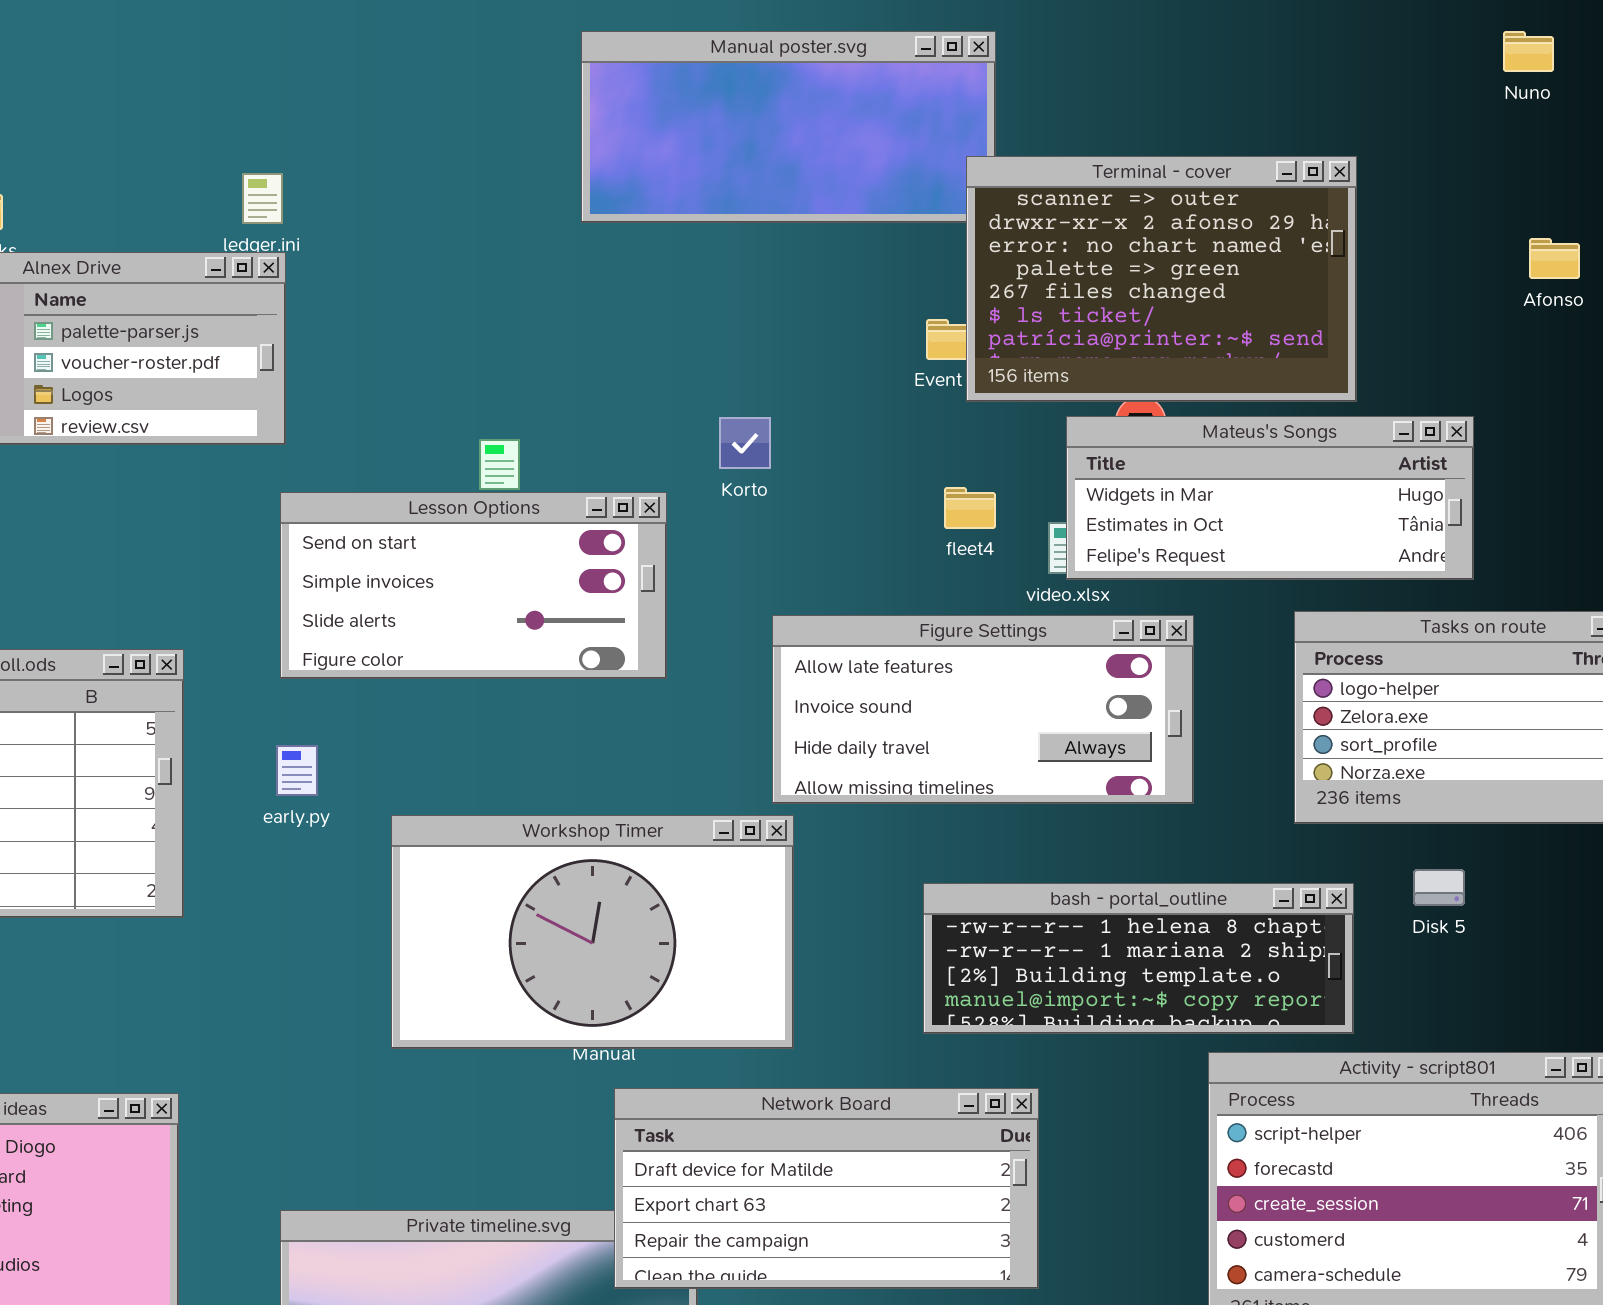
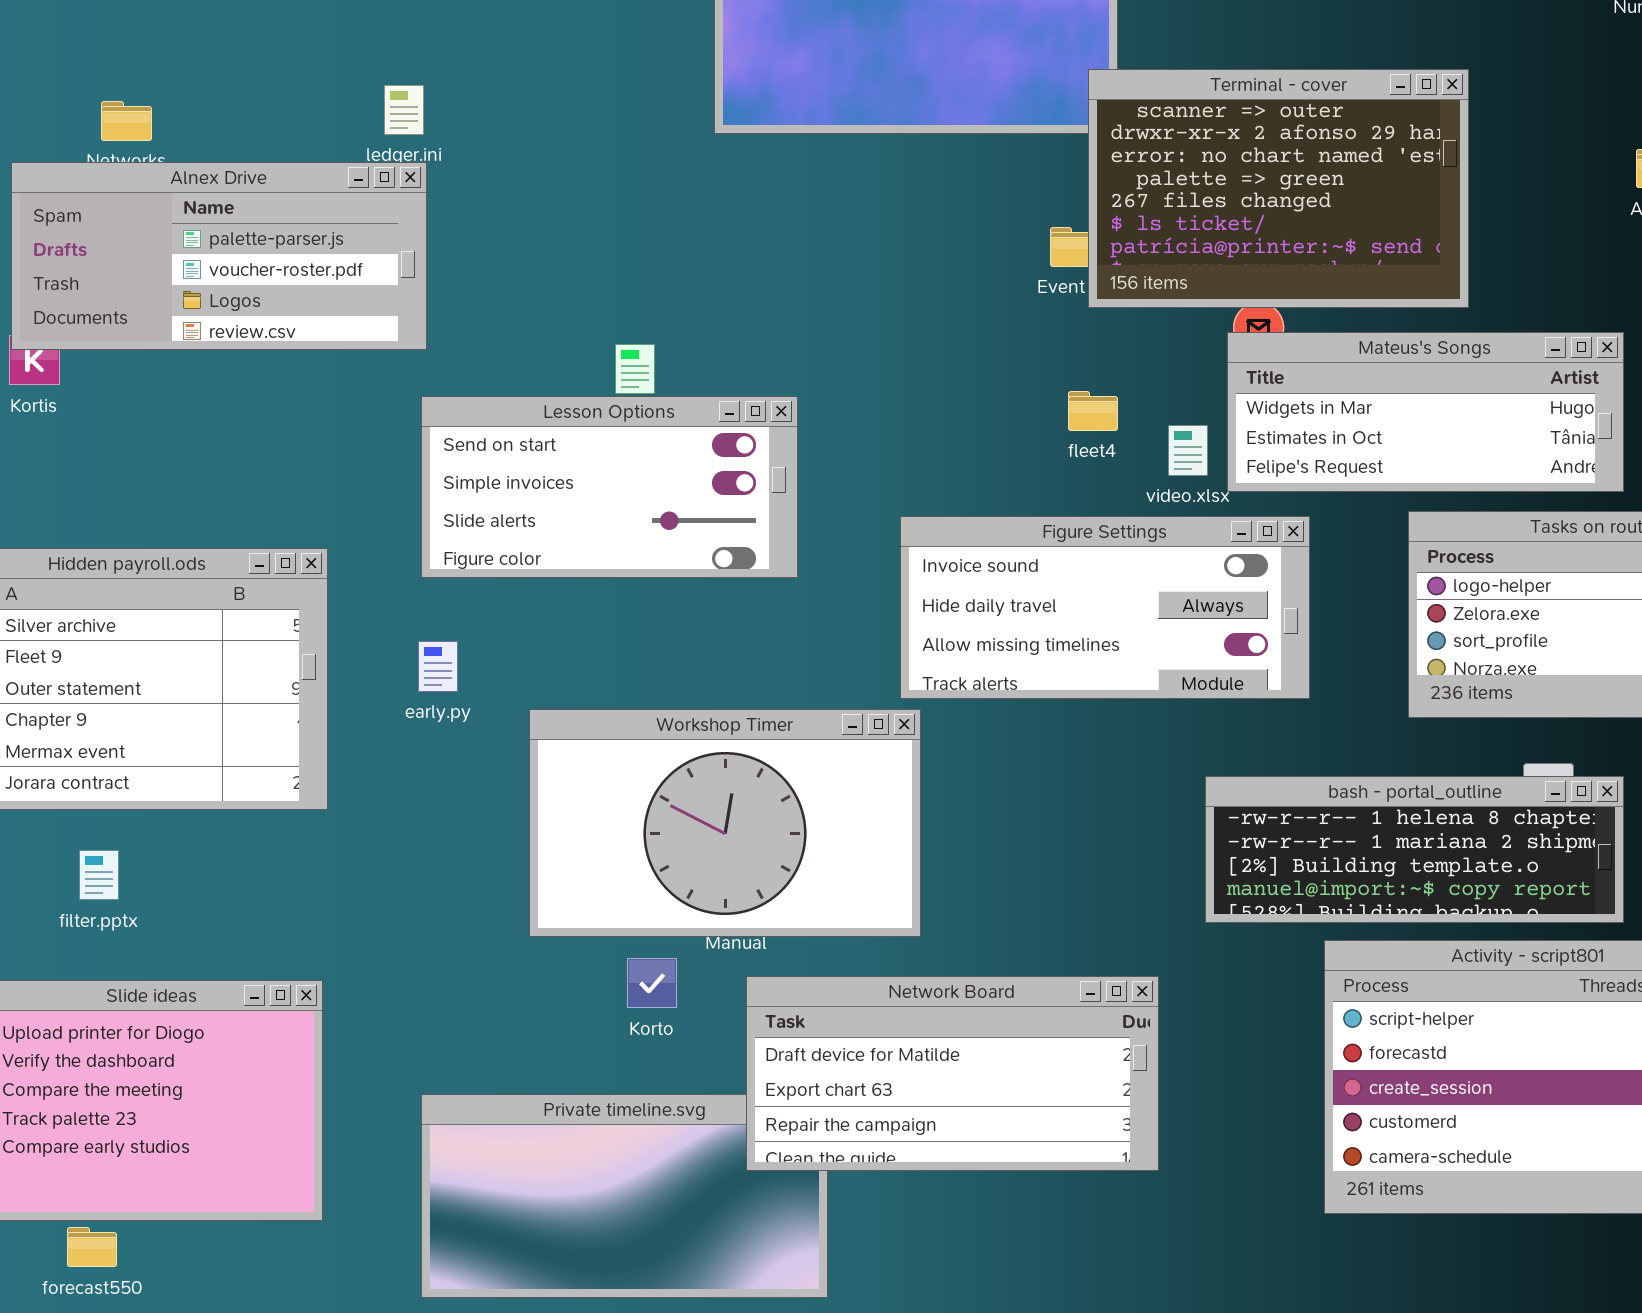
Mateus's Songs: [1066,416,1474,580] -> [1227,332,1624,492], moved
Korto: [719,417,771,469] -> [627,958,677,1008], moved
Figure Settings: [772,615,1194,804] -> [900,516,1310,699], scrolled down 1 row
bash - portal_outline: [923,883,1354,1034] -> [1205,776,1624,923], moved

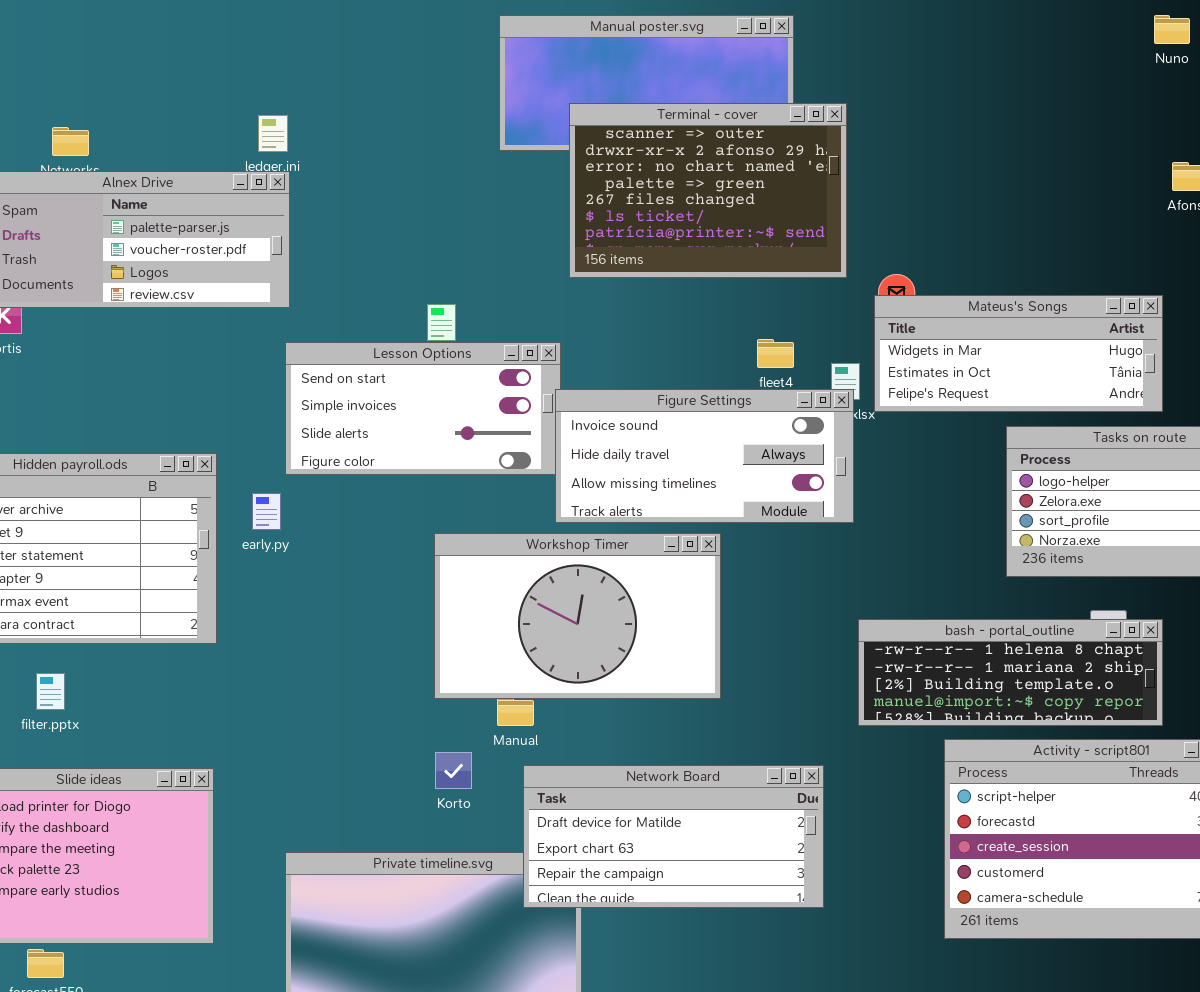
Terminal - cover: [1088,69,1469,308] -> [569,103,847,278], moved
Figure Settings: [900,516,1310,699] -> [555,389,854,523], moved
early.py: [418,641,458,692] -> [252,493,281,530], moved
Workshop Timer: [529,709,921,937] -> [434,533,721,699], moved

